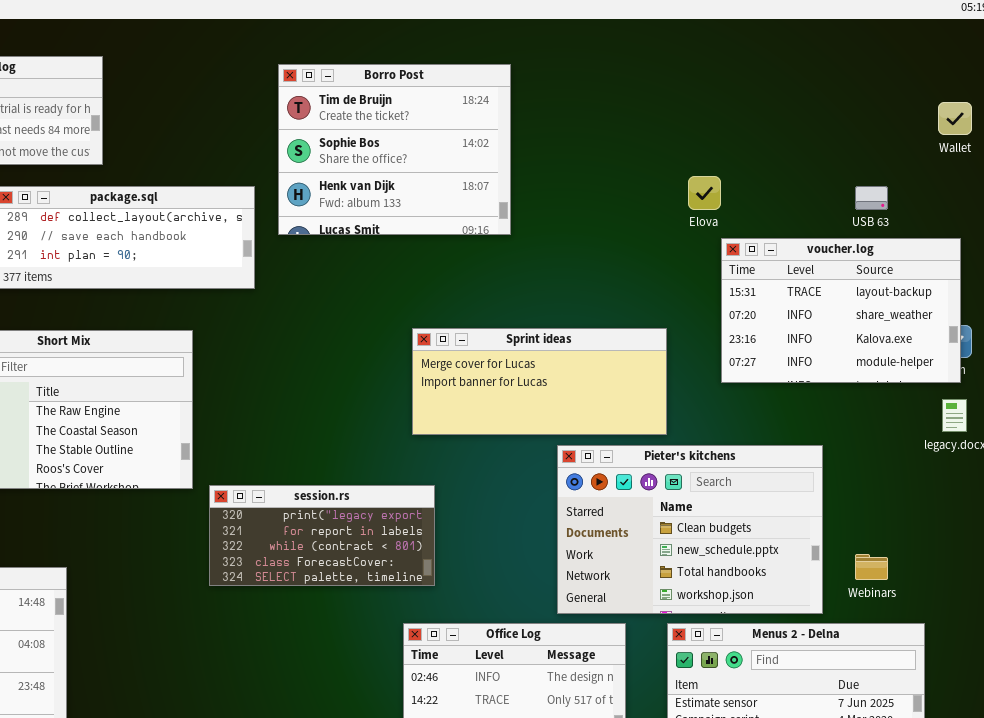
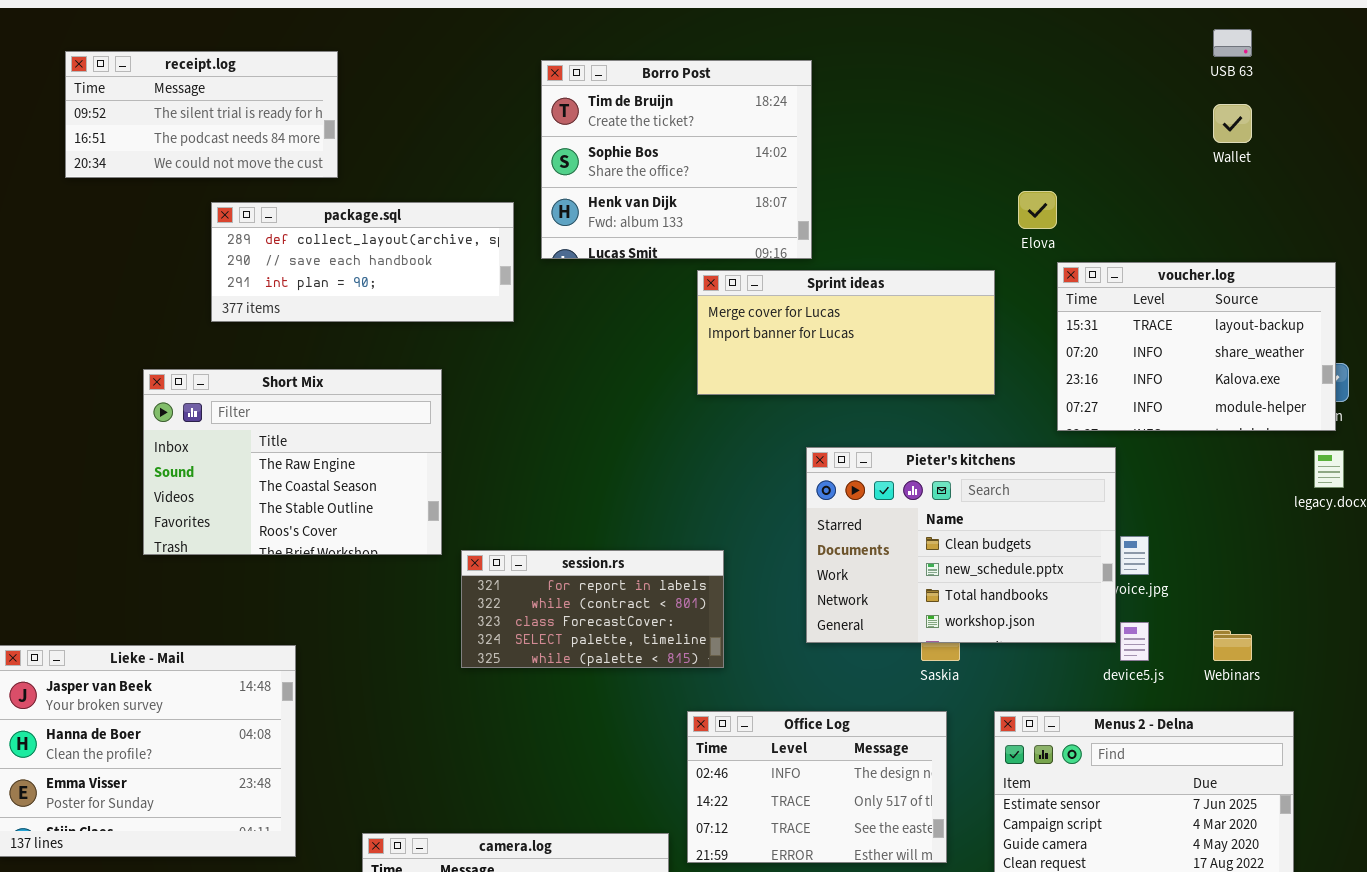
Wallet: [938,102,972,135] -> [1213,104,1252,143], moved
USB 63: [855,186,888,210] -> [1213,29,1252,57], moved
Sprint ideas: [412,328,667,435] -> [697,270,995,395], moved
Pieter's kitchens: [557,445,823,614] -> [806,447,1116,643], moved
session.rs: [209,485,435,586] -> [461,550,724,668], scrolled down 1 row

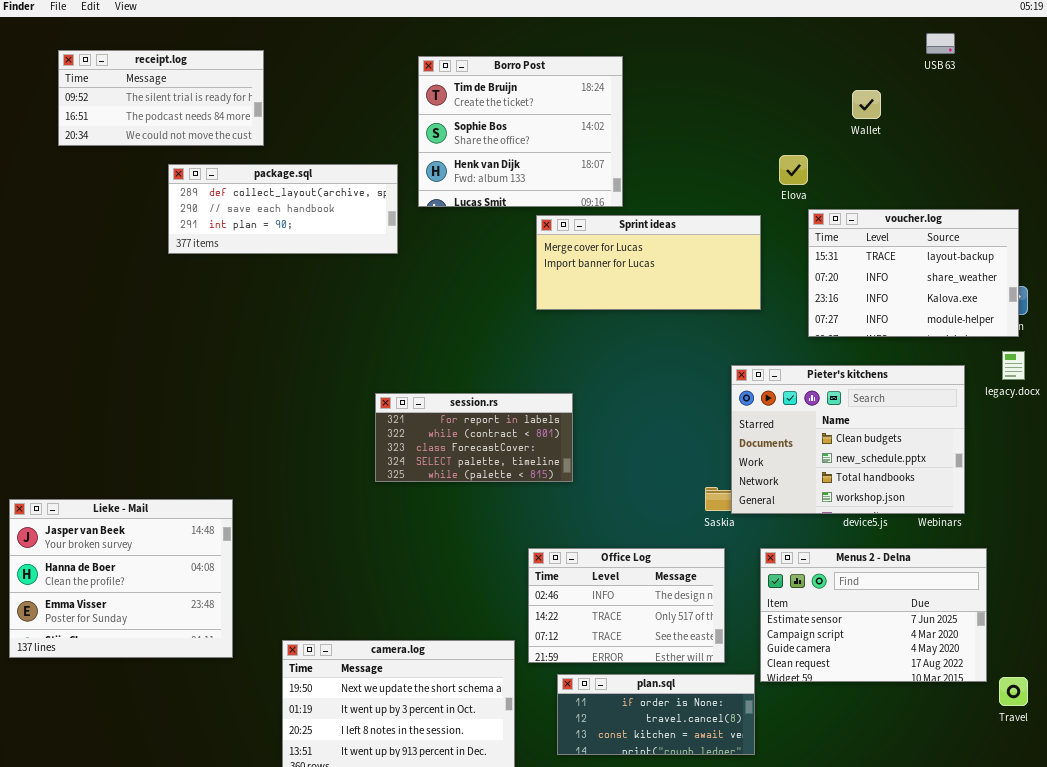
Wallet: [1213,104,1252,143] -> [852,90,881,119], moved
Short Mix: [143,369,442,555] -> none, closed
Pieter's kitchens: [806,447,1116,643] -> [731,365,965,514], moved
session.rs: [461,550,724,668] -> [375,393,573,482], moved

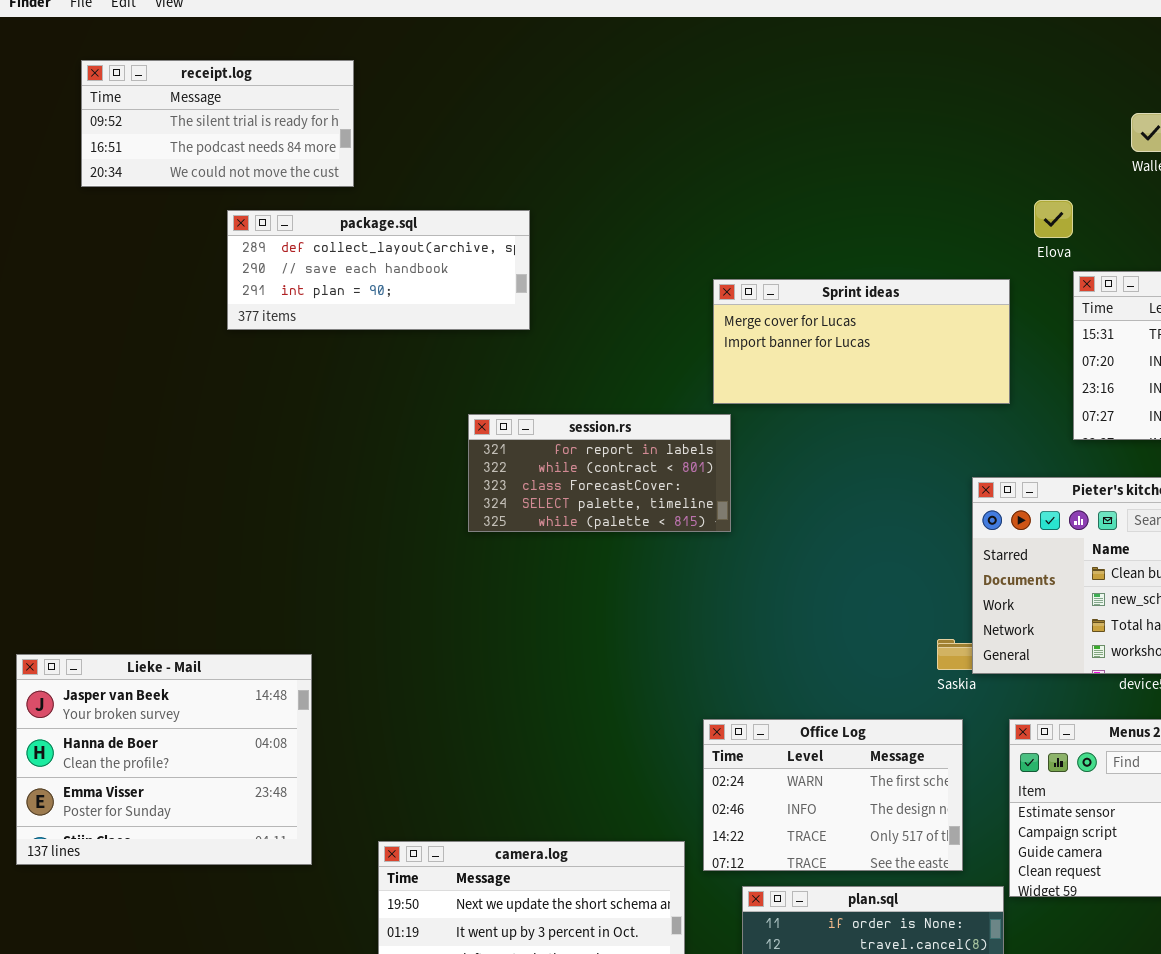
Borro Post: [418,56,623,207] -> none, closed
session.rs: [375,393,573,482] -> [468,414,731,532], moved
Office Log: [528,548,725,663] -> [703,719,963,871], scrolled up 1 row

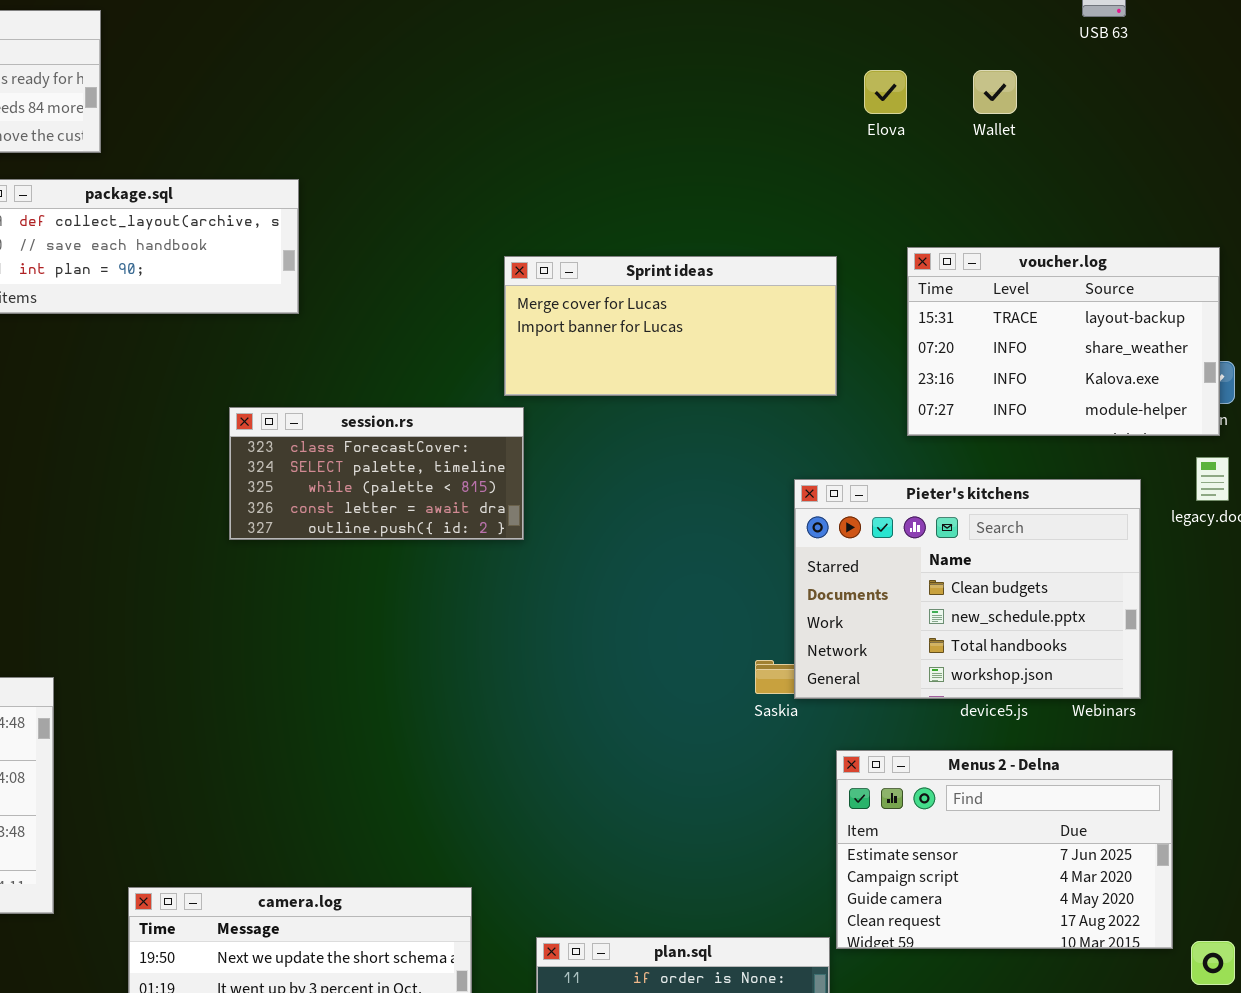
Elova: [1034,200,1073,238] -> [864,70,907,114], moved
session.rs: [468,414,731,532] -> [229,407,524,540], scrolled down 2 rows
Office Log: [703,719,963,871] -> none, closed

